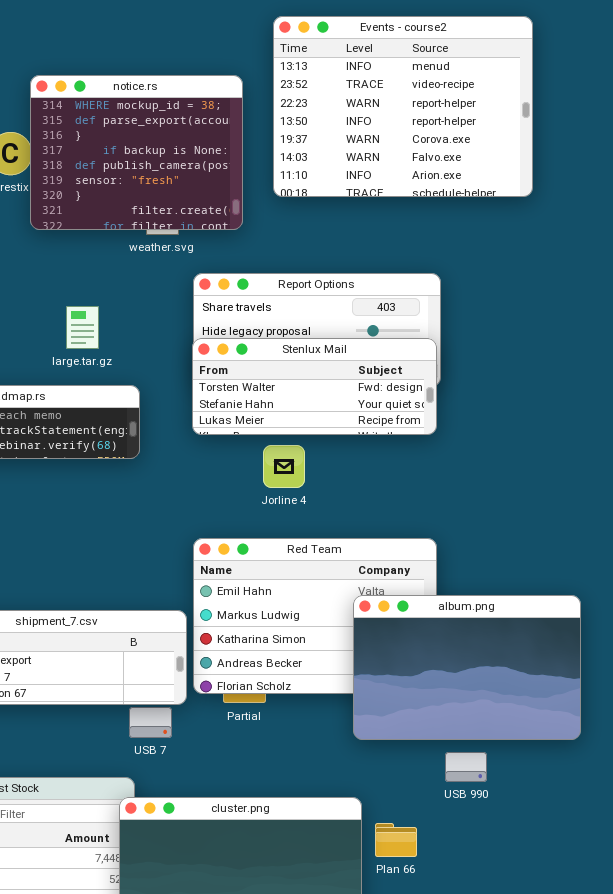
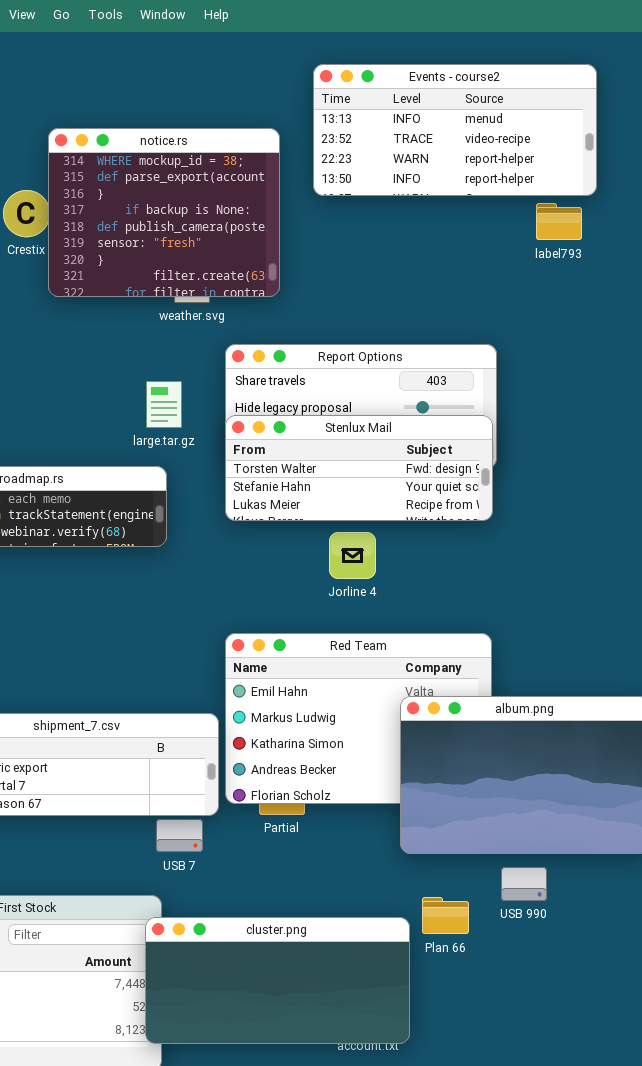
Events - course2: [273,16,533,197] -> [313,64,597,196], resized
large.tar.gz: [66,306,99,349] -> [146,381,182,428], moved
Jorline 4: [263,445,305,488] -> [329,532,376,579], moved
Plan 66: [375,823,417,857] -> [422,897,469,934], moved

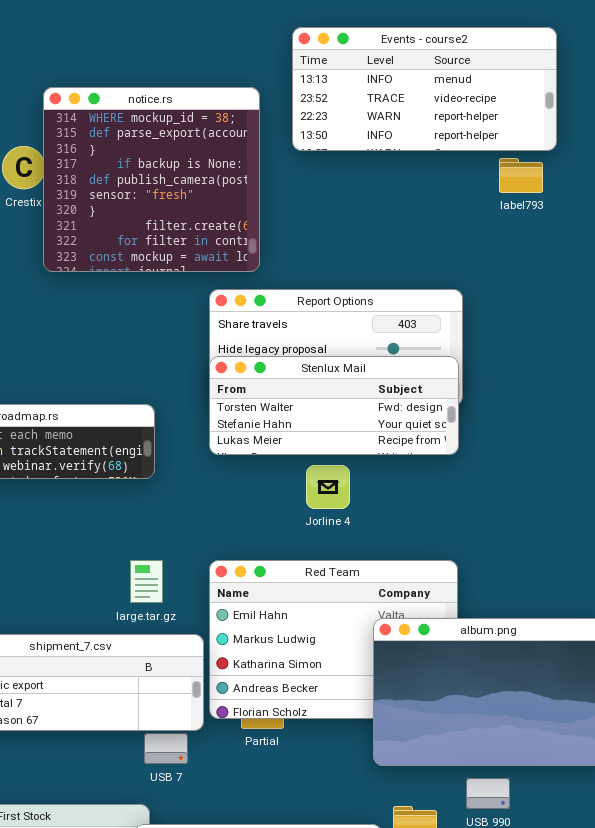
notice.rs: [48,128,280,297] -> [43,87,260,272], resized
large.tar.gz: [146,381,182,428] -> [130,560,163,603], moved

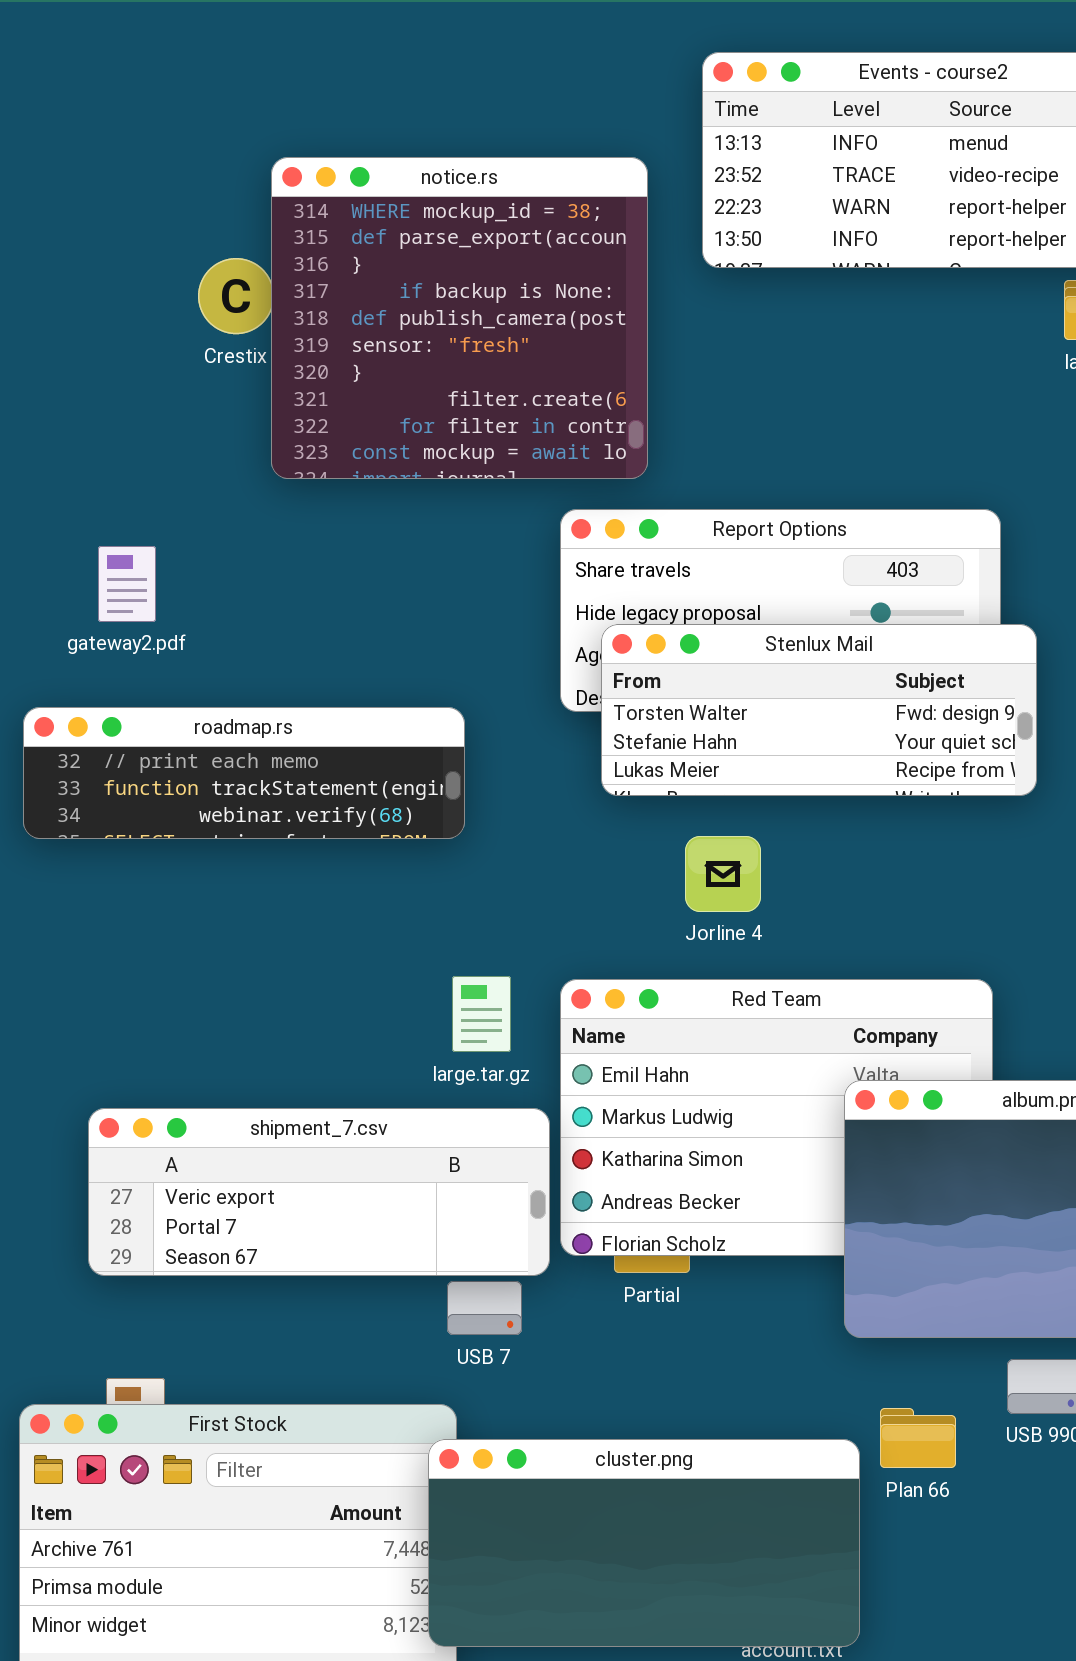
Stenlux Mail: [209,356,459,455] -> [601,624,1037,796], moved
Jorline 4: [306,465,350,509] -> [685,836,761,912], moved
large.tar.gz: [130,560,163,603] -> [452,976,511,1052], moved

